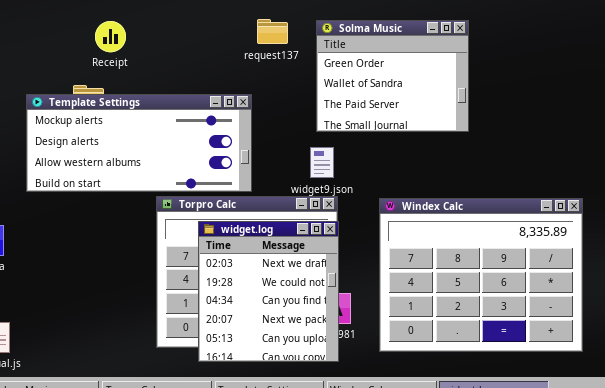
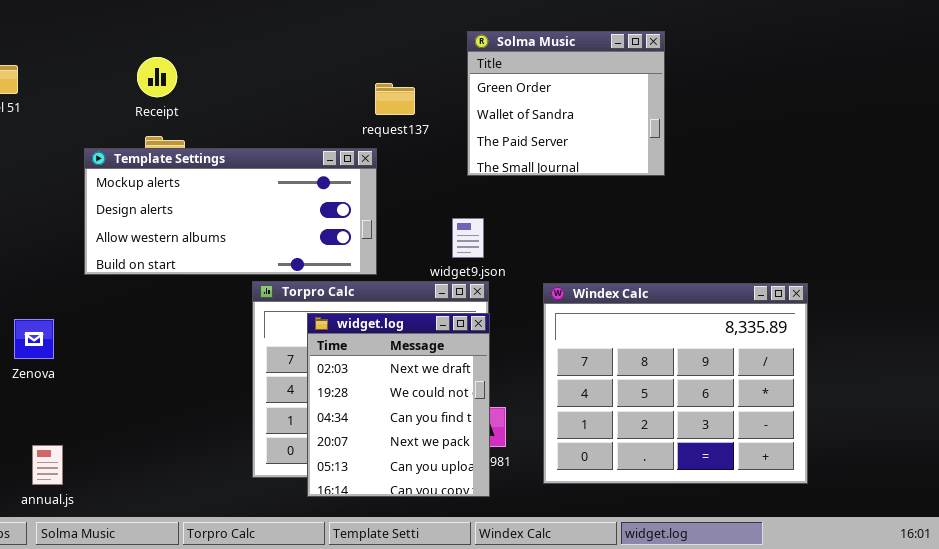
request137: [257,19,288,44] -> [375,83,415,115], moved
Solma Music: [316,20,469,132] -> [467,31,665,176], moved
Receipt: [95,21,126,52] -> [137,57,177,97], moved

